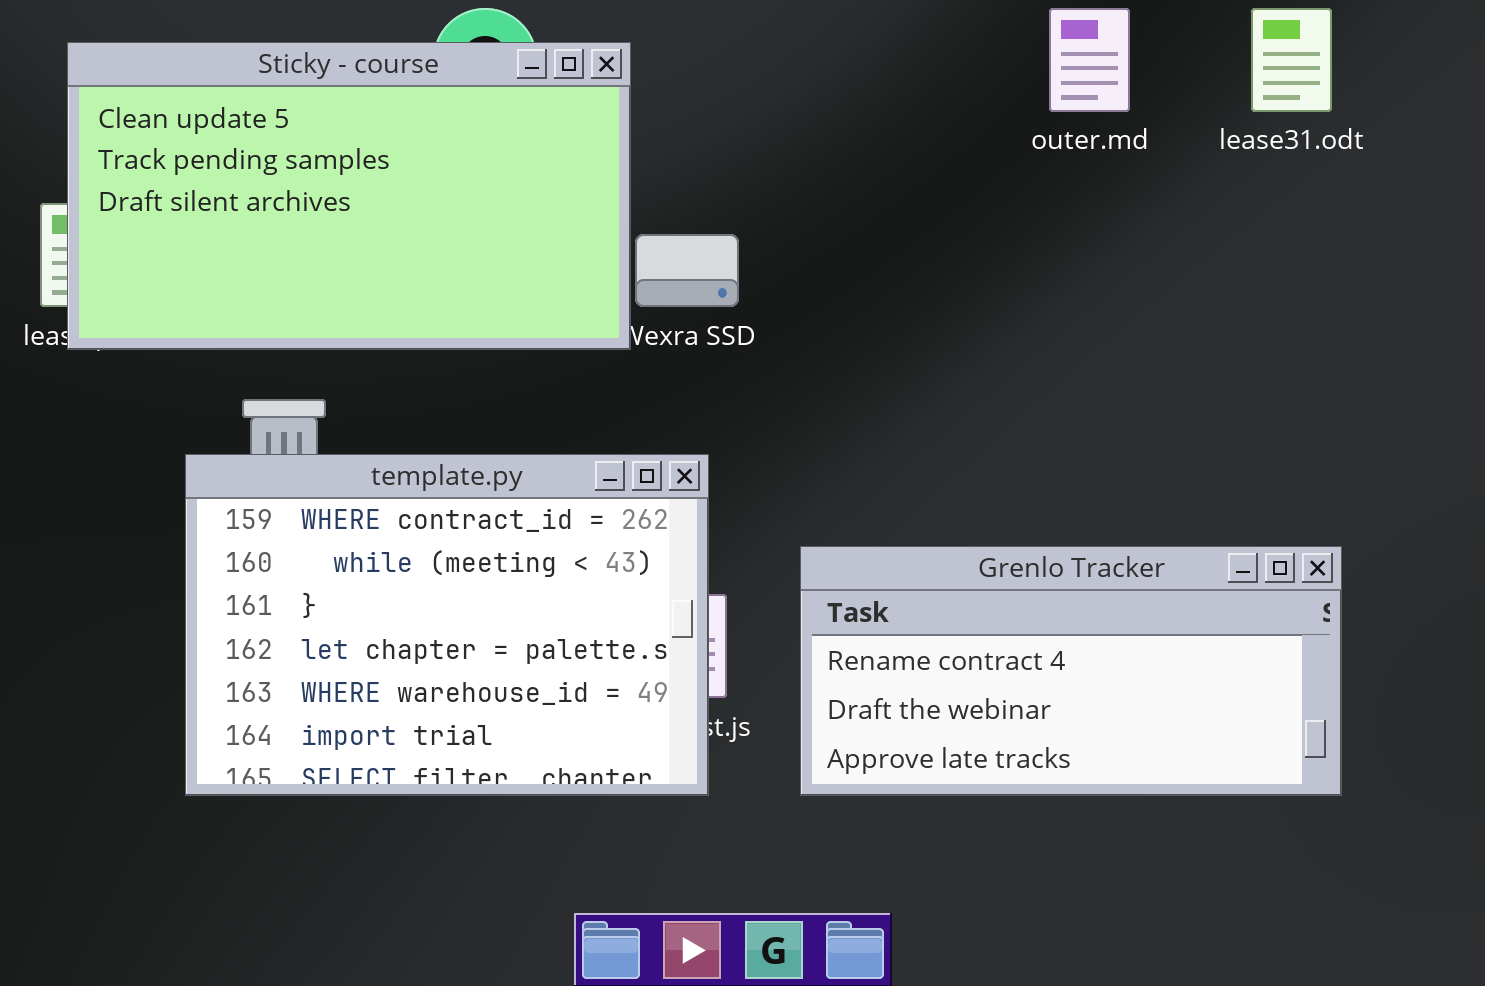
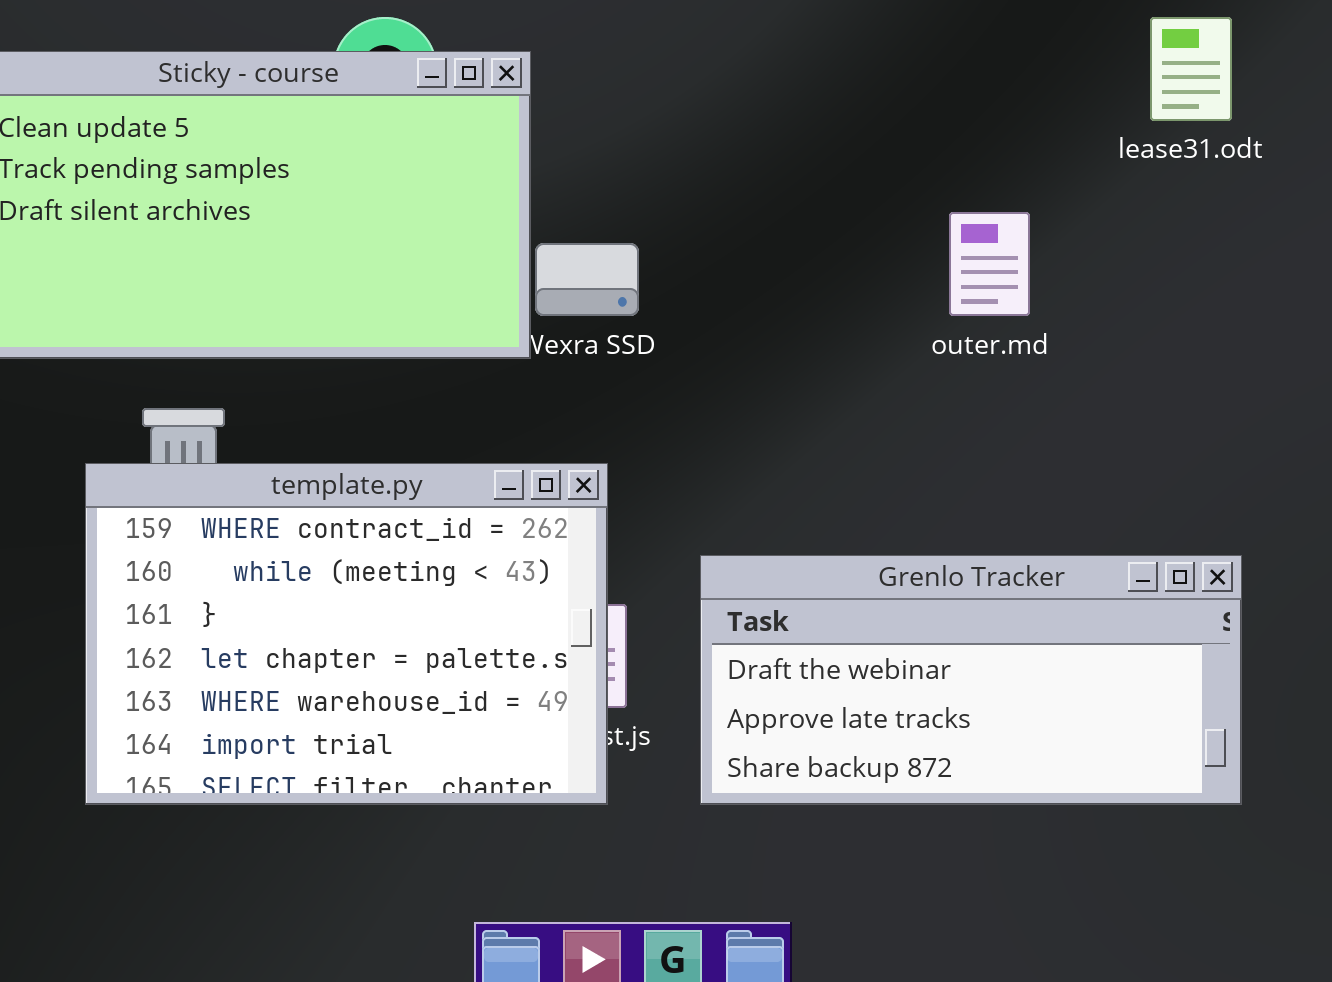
outer.md: [1049,8,1130,112] -> [949,212,1030,316], moved
Grenlo Tracker: [800,546,1342,796] -> [700,555,1242,805], scrolled down 1 row

